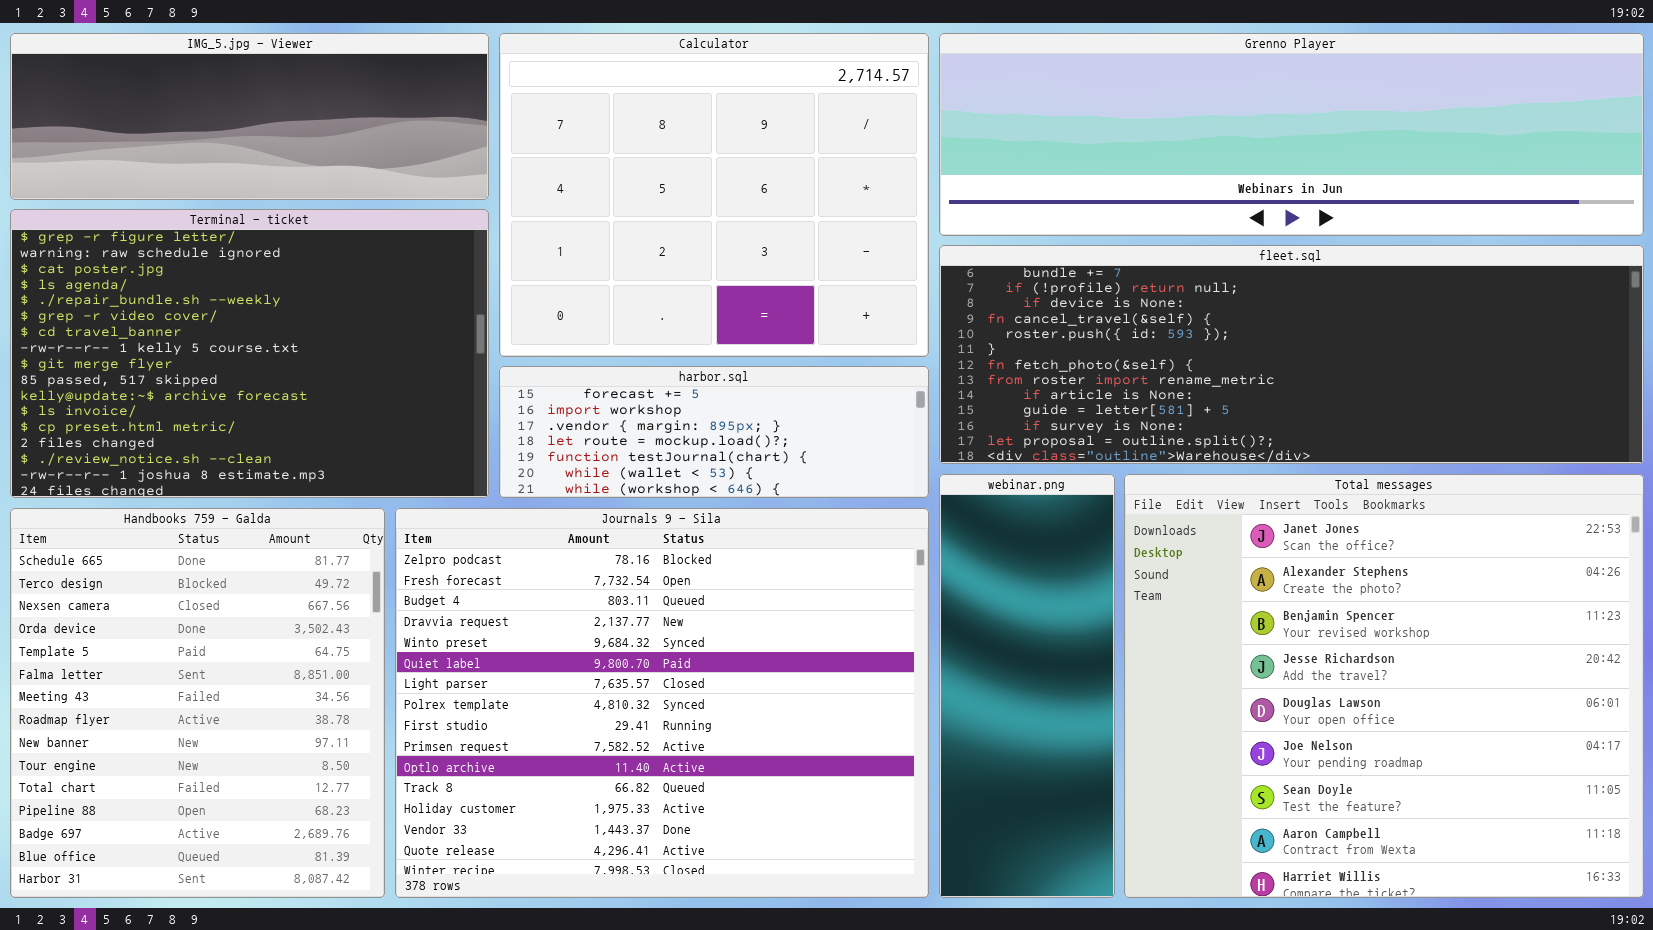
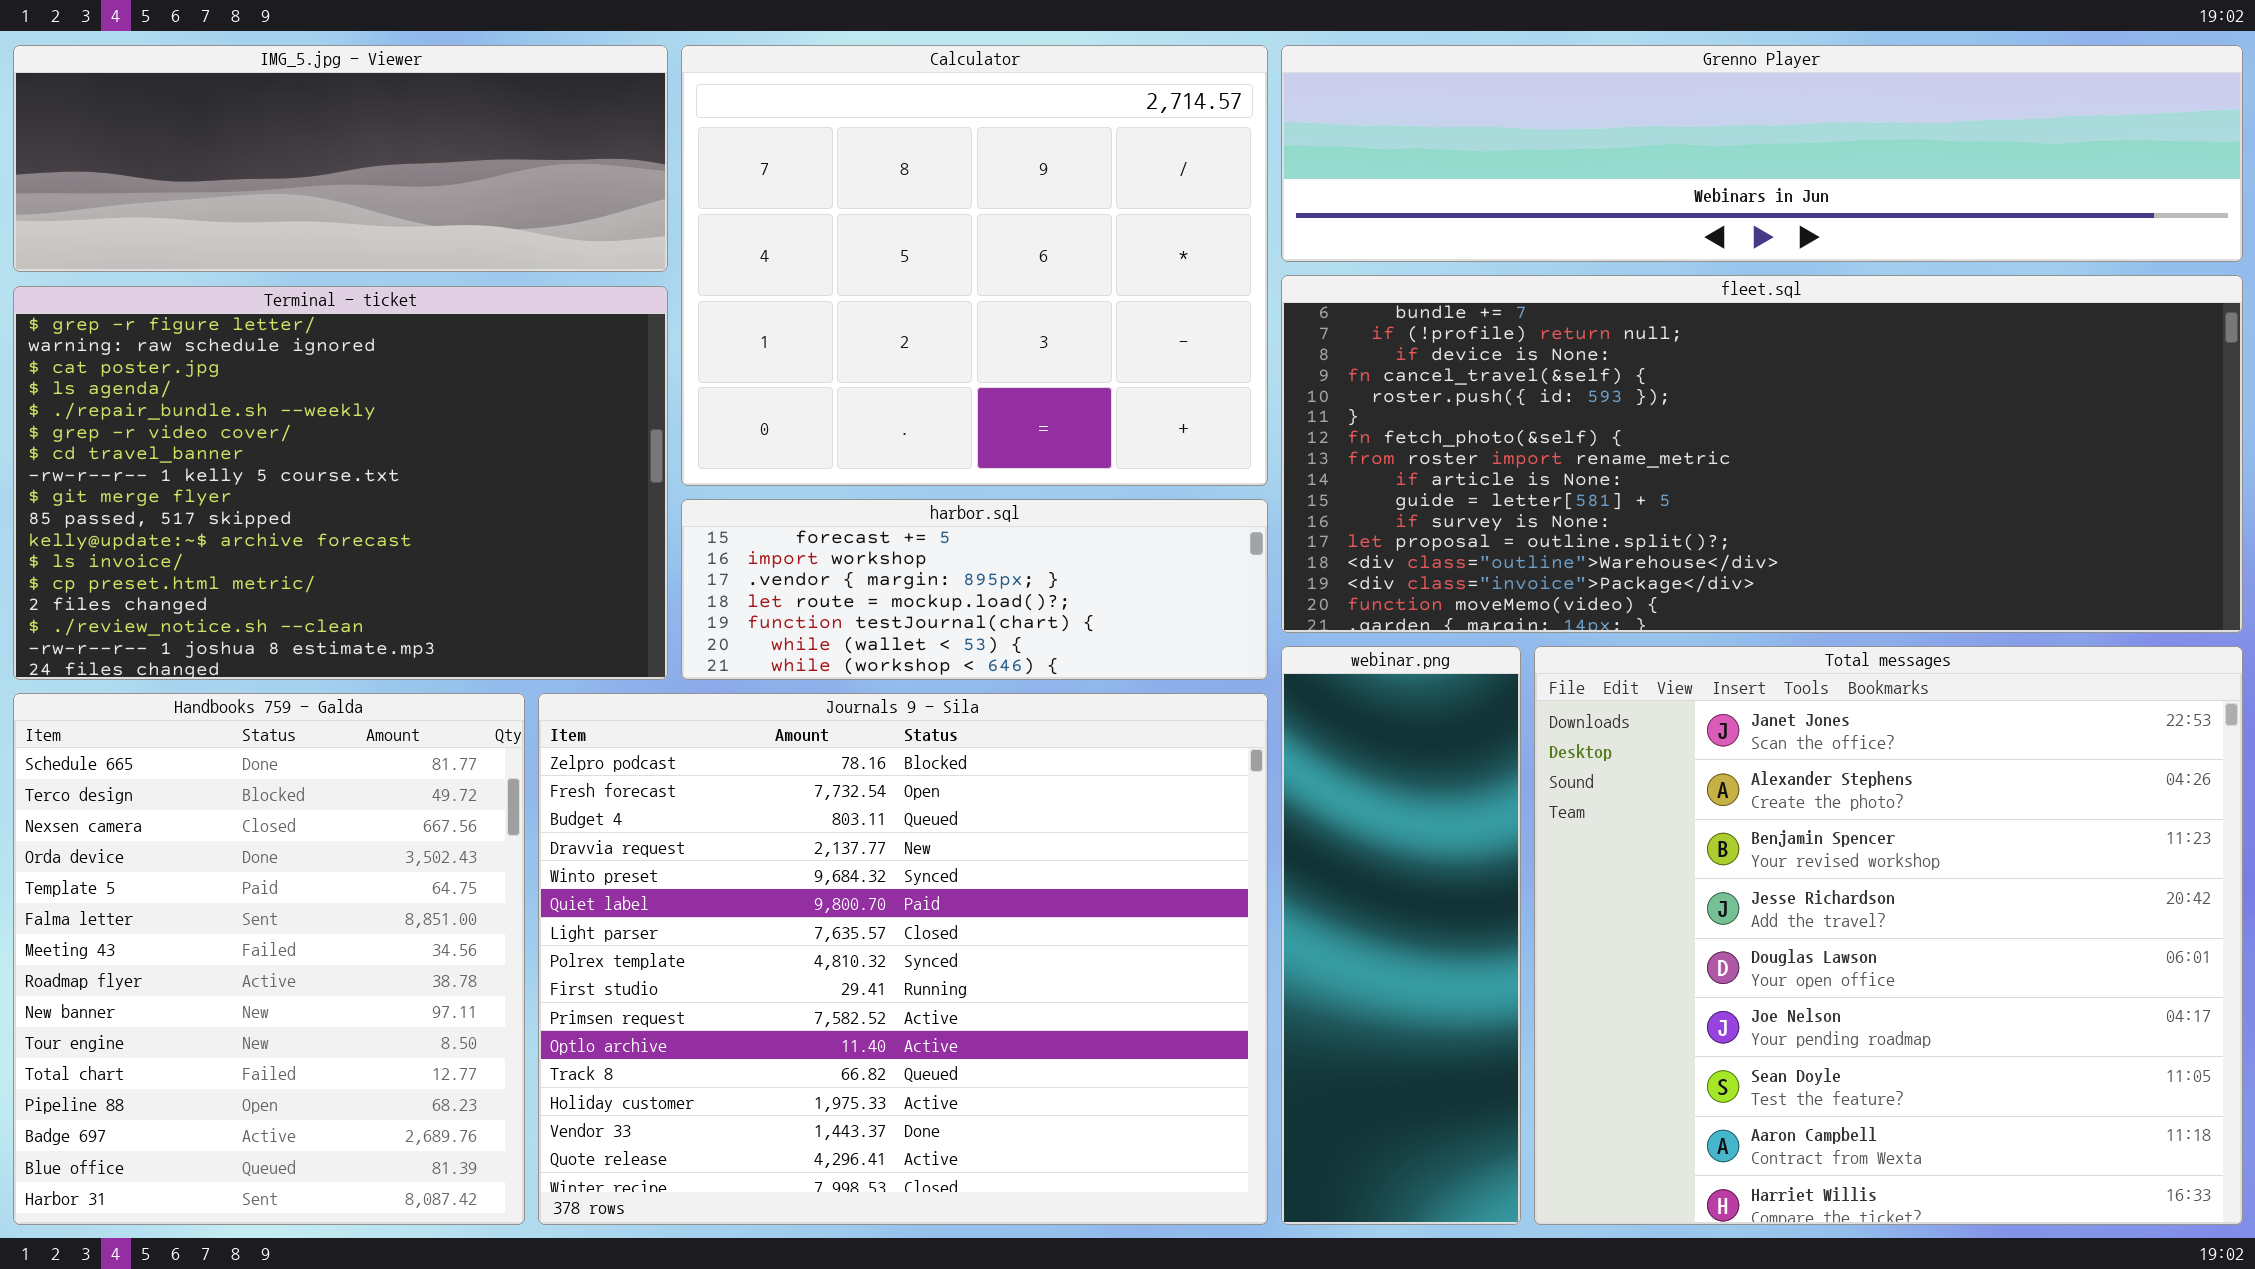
Grenno Player: [939,33,1644,236] -> [1281,45,2243,262], resized
fleet.sql: [939,245,1644,464] -> [1281,275,2243,633], resized

